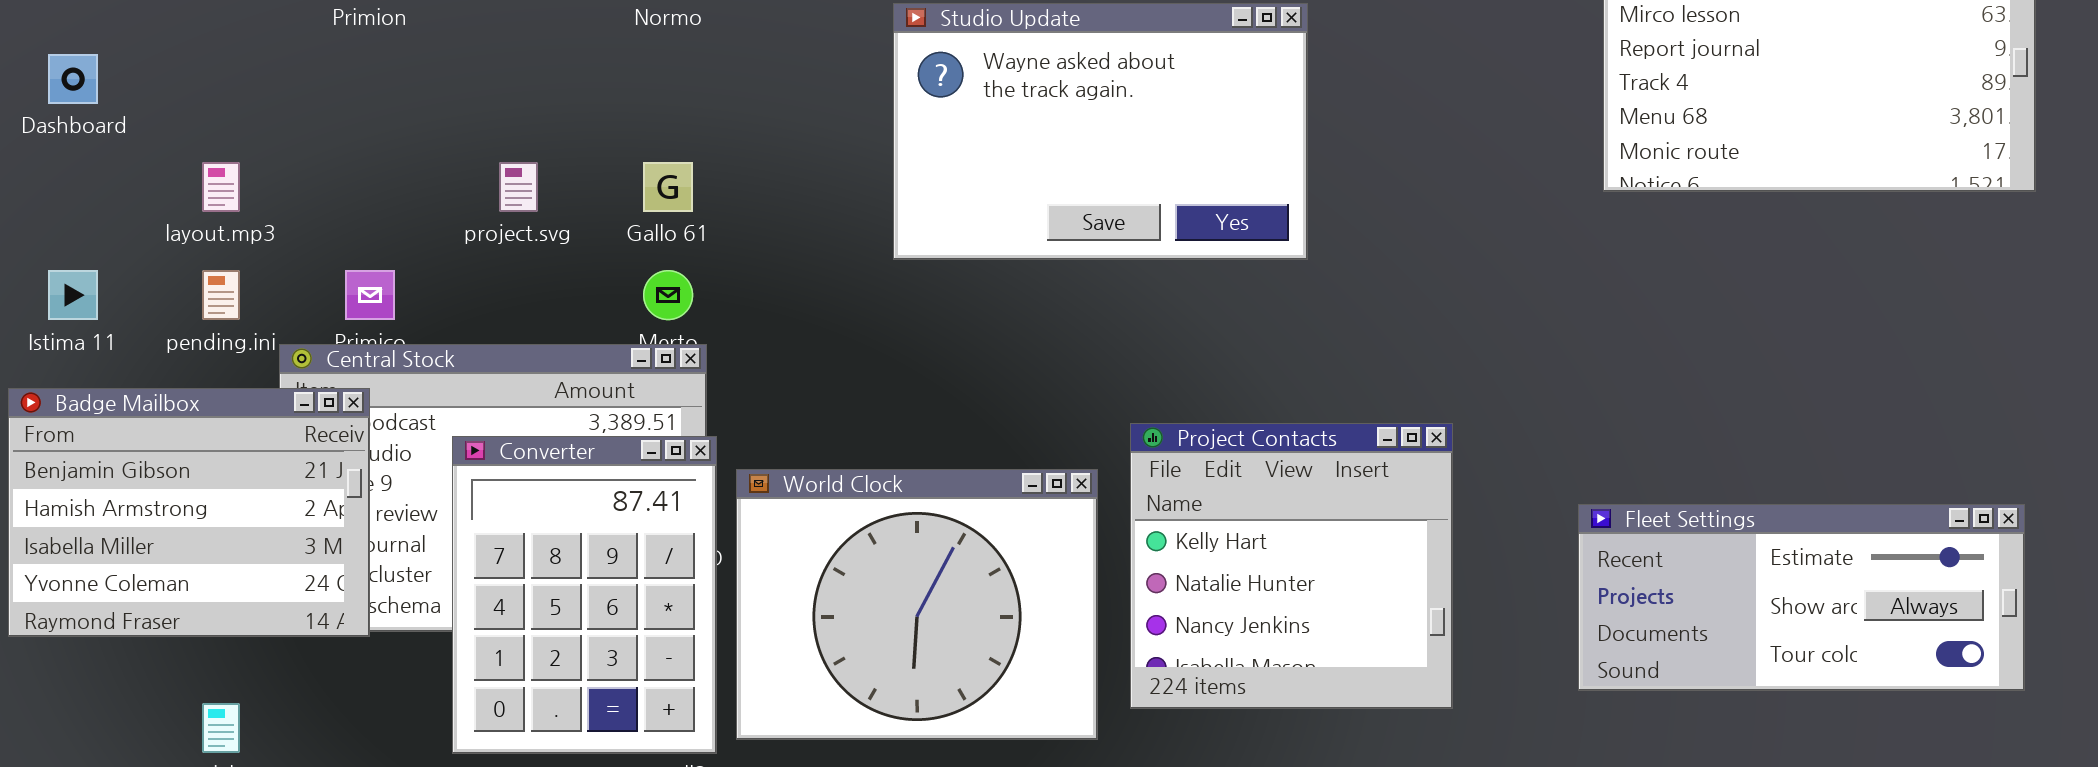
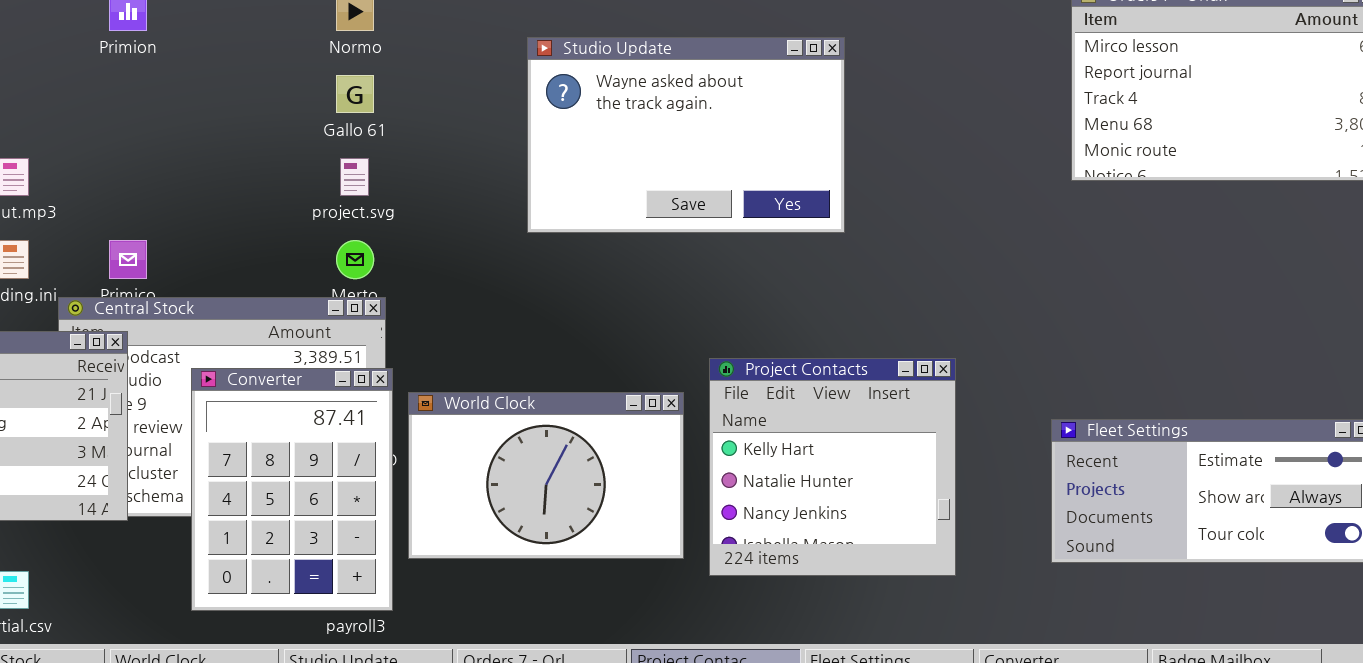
project.svg: [499,162,538,212] -> [340,158,369,196], moved
Gallo 61: [643,162,693,212] -> [336,75,374,113], moved
World Clock: [736,469,1098,740] -> [408,392,684,559], resized

